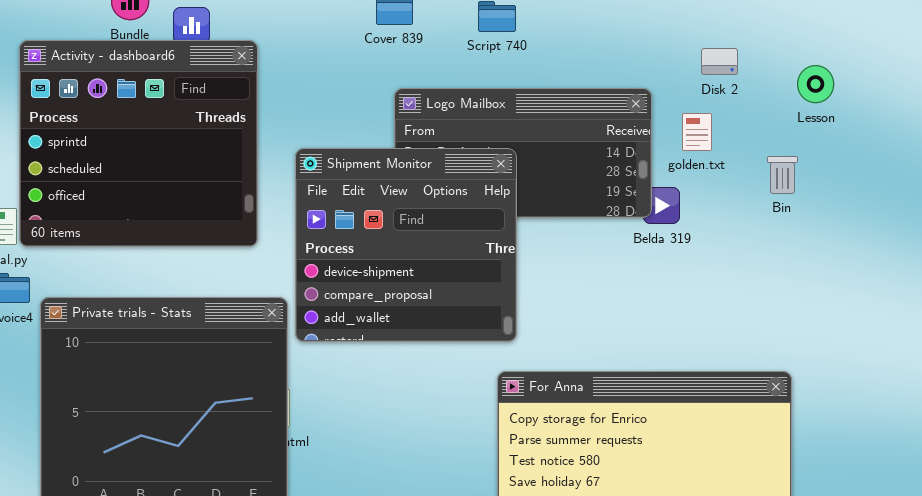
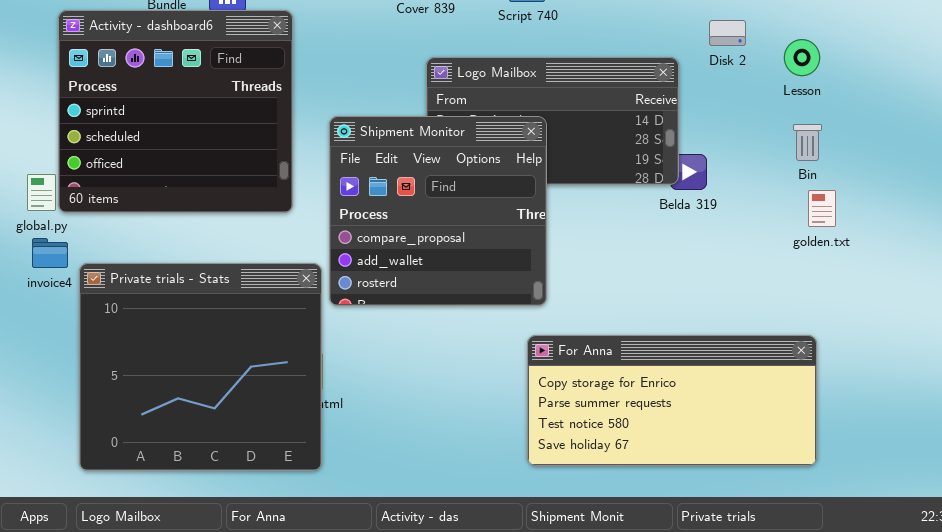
Disk 2: [701,48,738,75] -> [709,20,746,46], moved
Lesson: [797,65,834,103] -> [784,39,820,76], moved
golden.txt: [682,113,712,151] -> [808,190,836,227], moved
Shipment Monitor: [295,148,517,342] -> [329,116,547,306], scrolled down 1 row

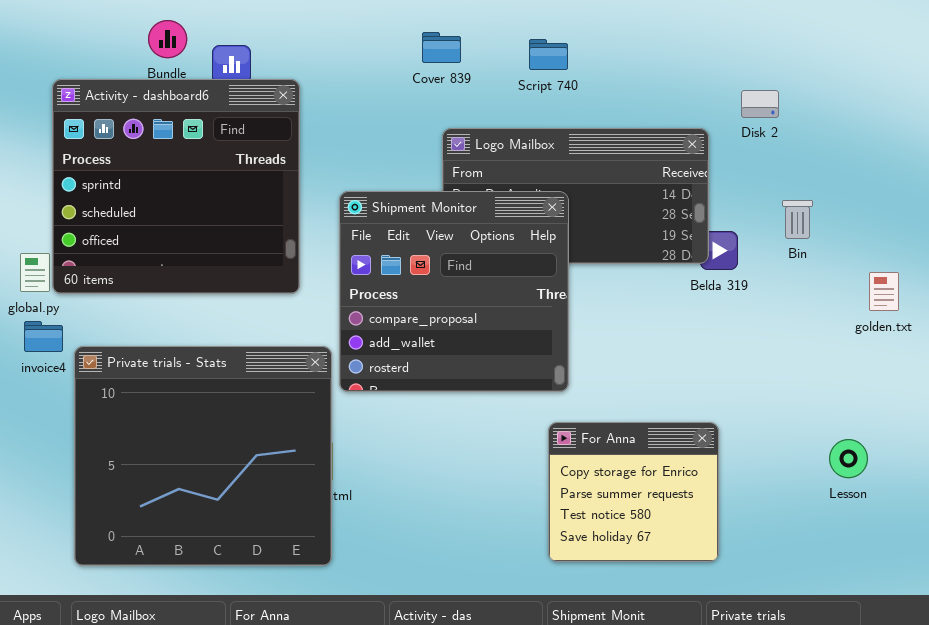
Lesson: [784,39,820,76] -> [829,439,868,478], moved
Bin: [793,124,822,161] -> [782,200,813,239], moved
golden.txt: [808,190,836,227] -> [869,272,899,311], moved
For Anna: [527,335,817,466] -> [548,422,719,562], resized

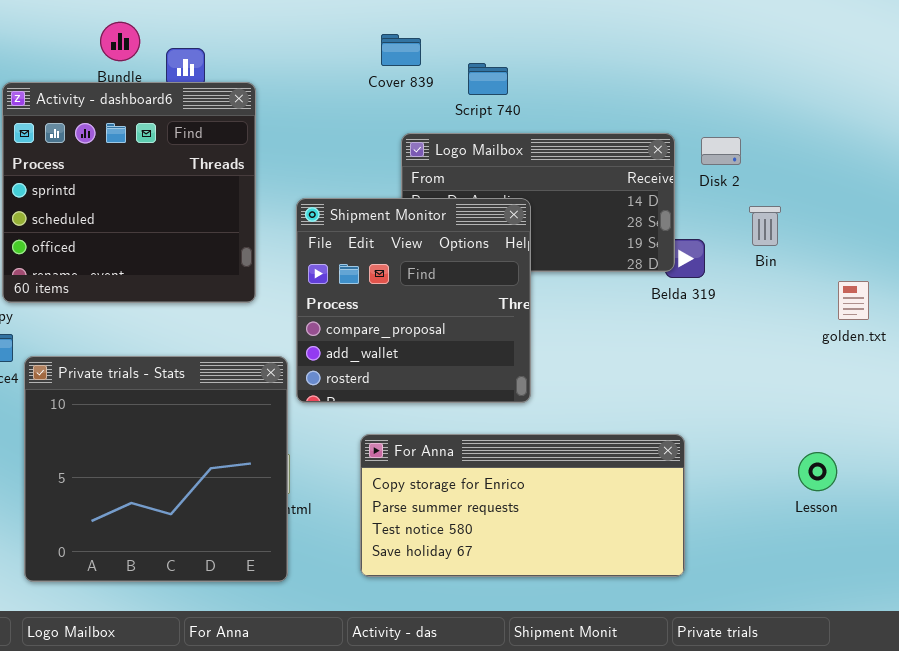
Script 740: [529,39,568,70] -> [468,63,508,95], moved
Disk 2: [741,90,779,118] -> [701,137,741,165], moved
For Anna: [548,422,719,562] -> [360,434,685,577], resized

